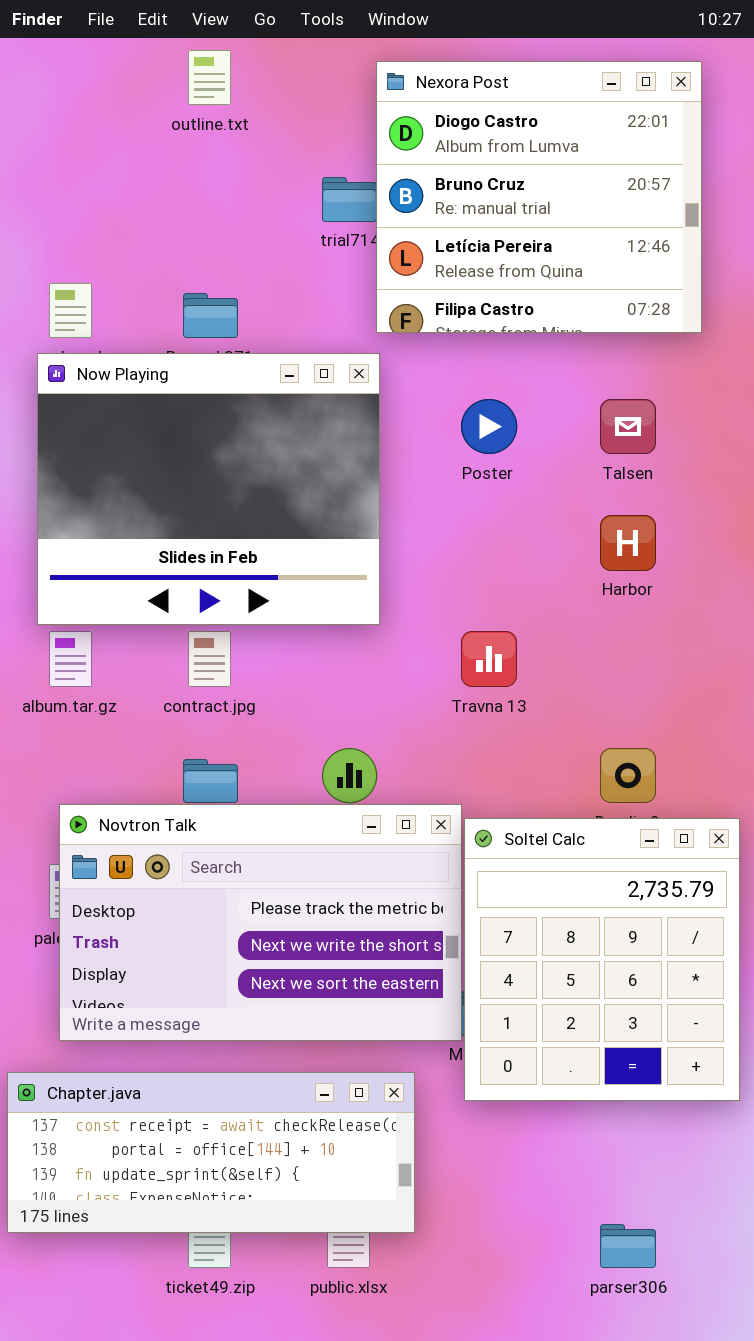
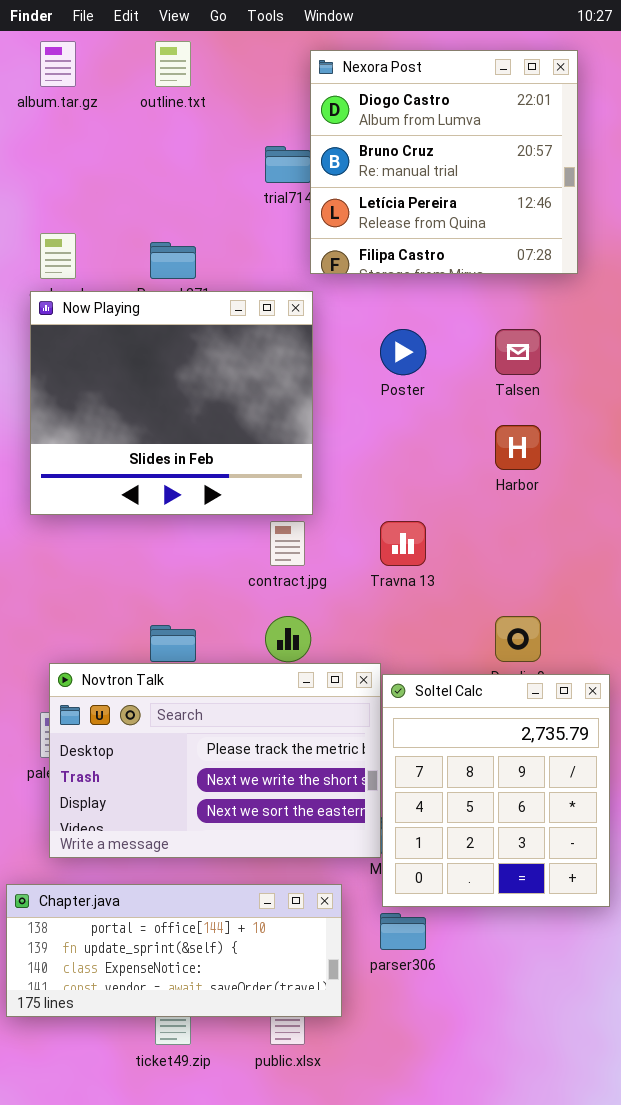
album.tar.gz: [49,631,92,687] -> [40,41,76,87], moved
contract.jpg: [188,631,231,687] -> [270,521,305,566], moved
Chapter.java: [7,1072,415,1233] -> [6,884,342,1017], scrolled down 1 row
parser306: [600,1224,656,1268] -> [380,913,426,950], moved

